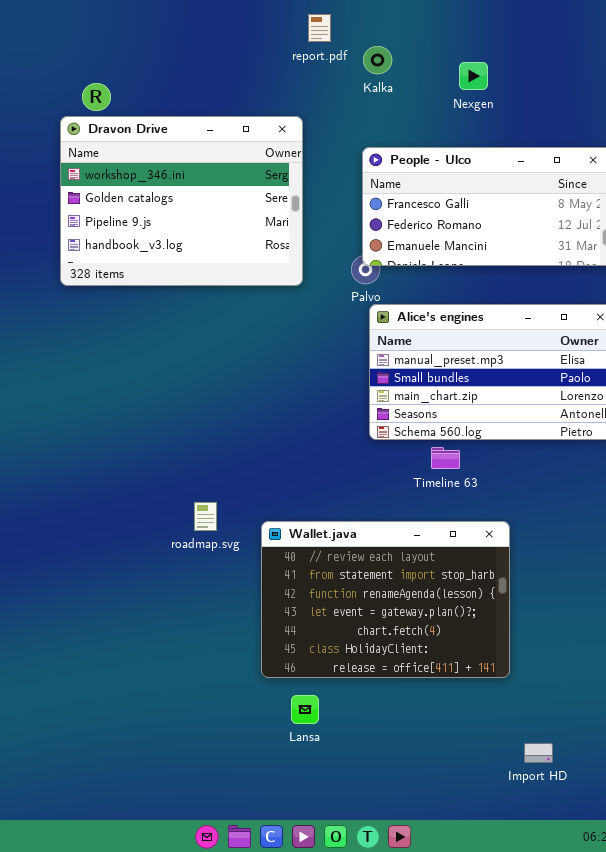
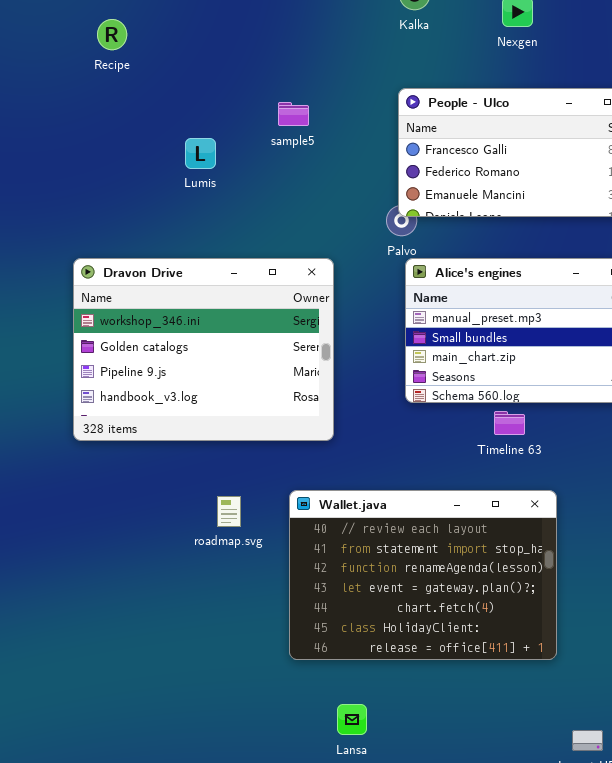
Dravon Drive: [60,116,303,286] -> [73,258,334,441], moved
Timeline 63: [431,447,460,469] -> [494,411,525,435], moved
roadmap.svg: [194,502,217,531] -> [217,496,241,527], moved
Lansa: [291,695,319,724] -> [337,704,367,735], moved

